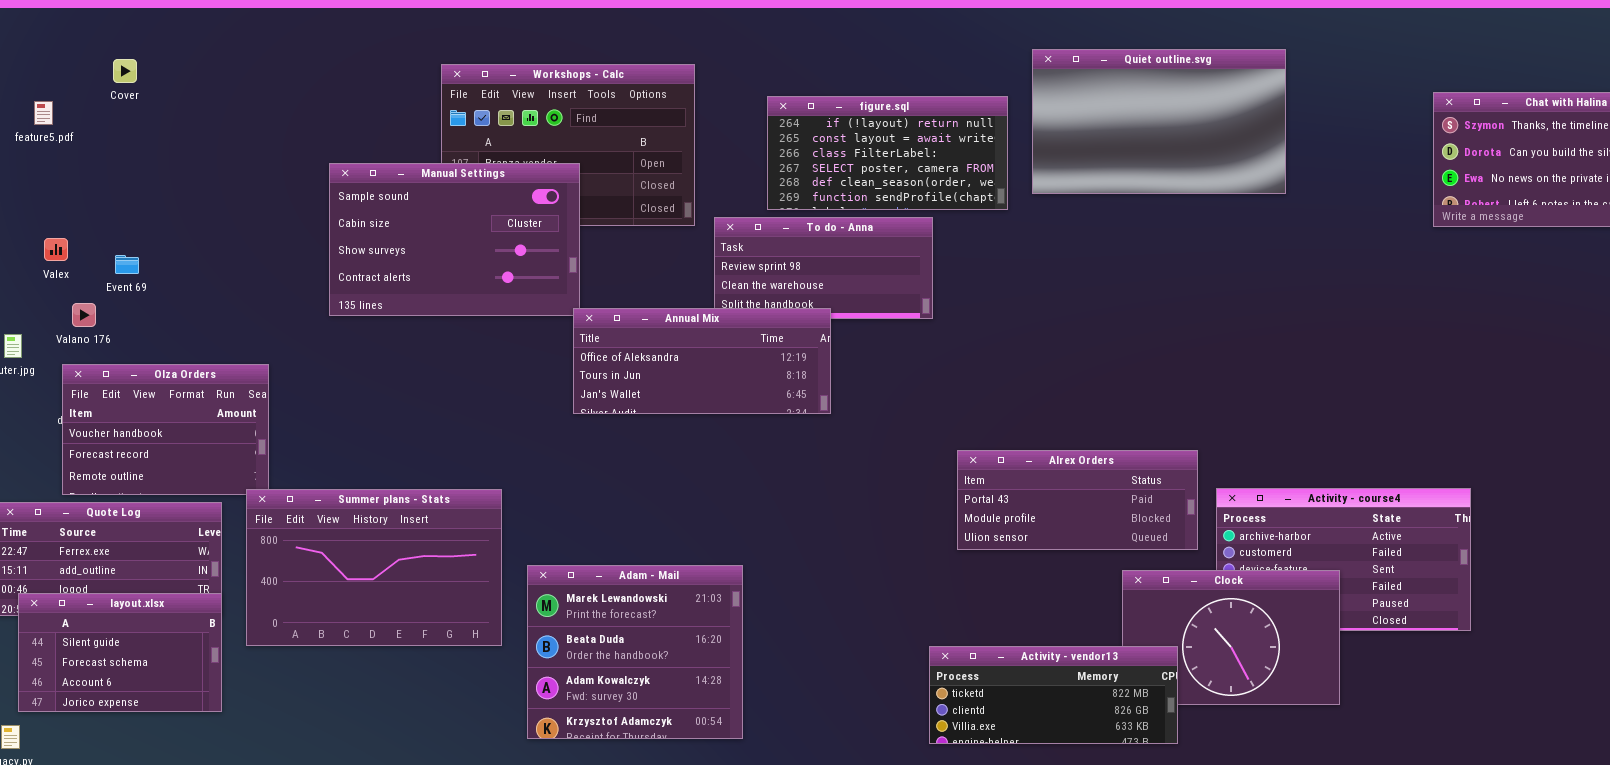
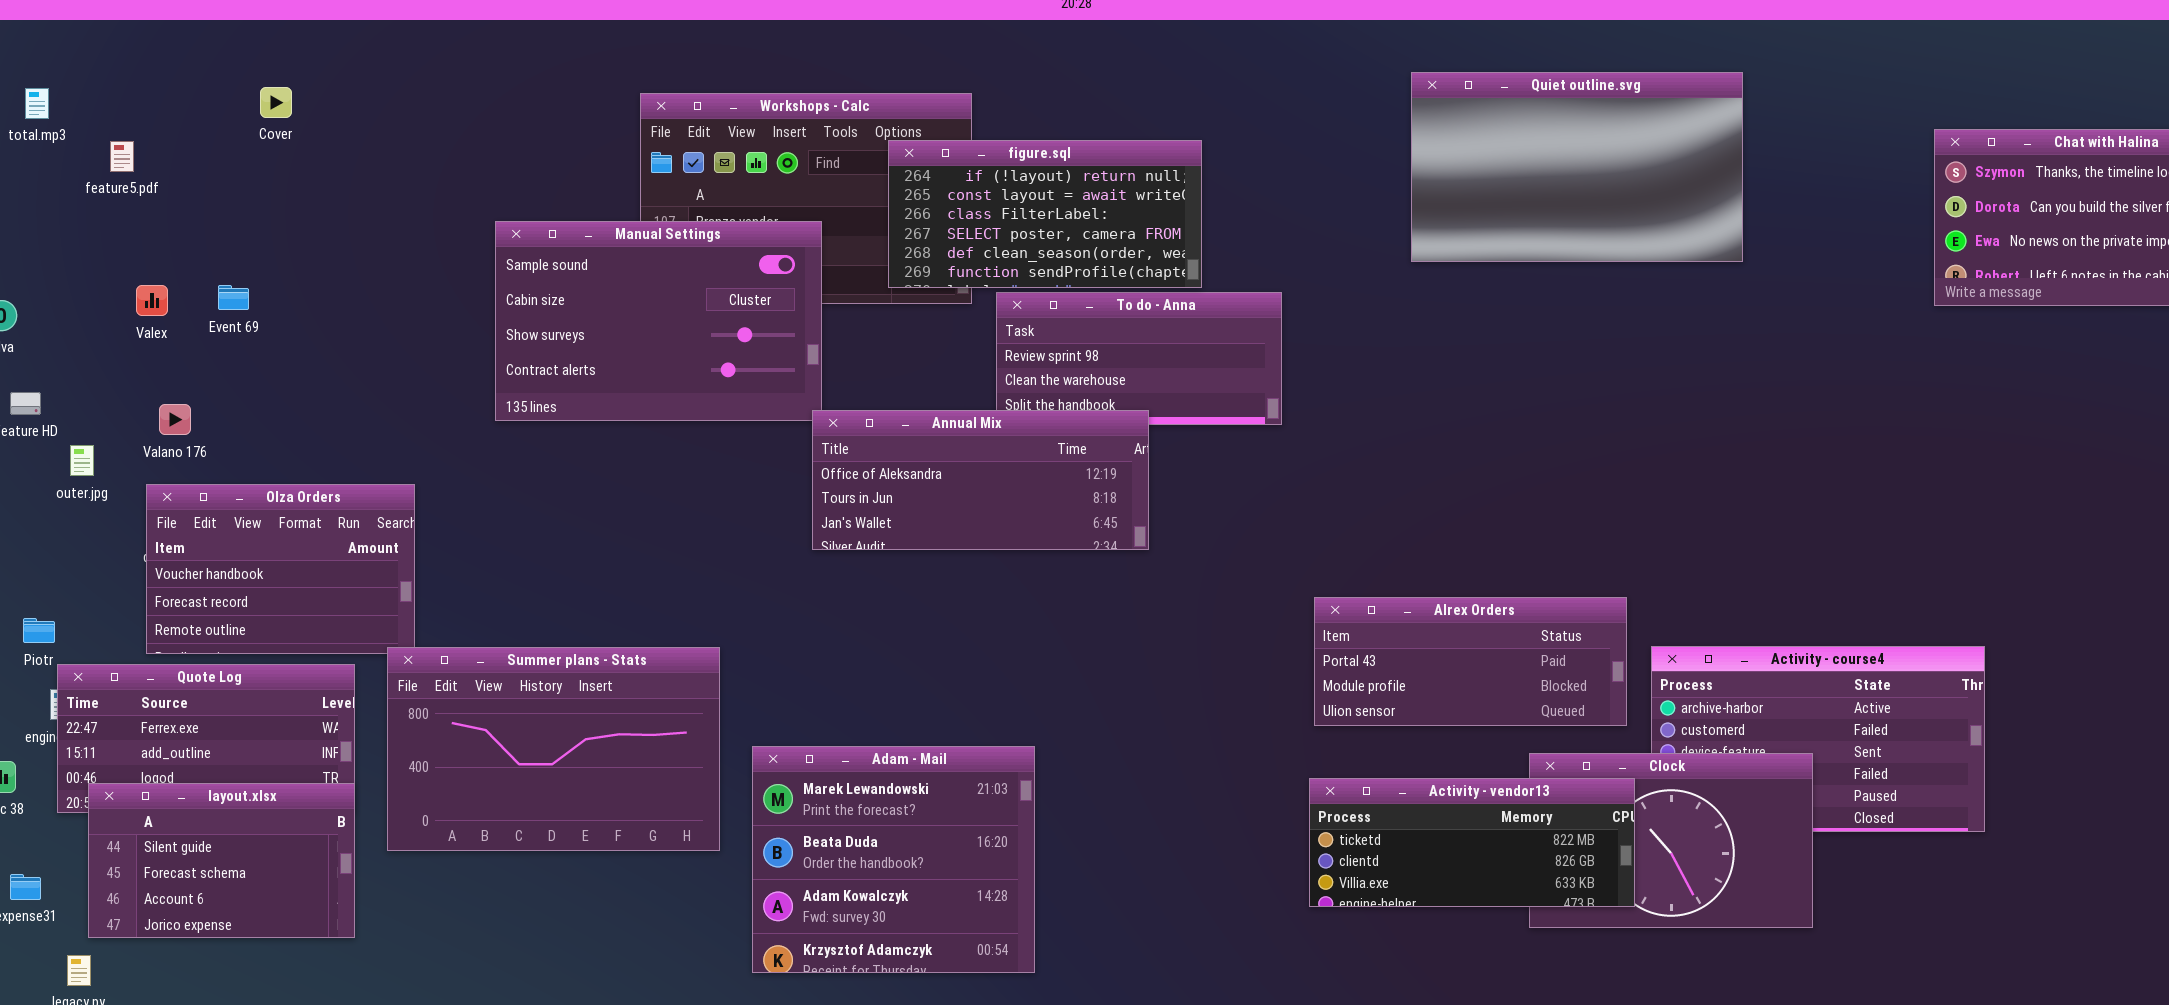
Cover: [113,59,137,83] -> [260,87,292,118], moved
figure.sql: [767,96,1008,210] -> [888,140,1202,288], moved
Valex: [44,238,68,261] -> [136,285,168,316], moved
Event 69: [115,255,139,274] -> [218,285,249,310], moved
Activity - vendor13: [929,646,1178,744] -> [1309,778,1635,907], moved

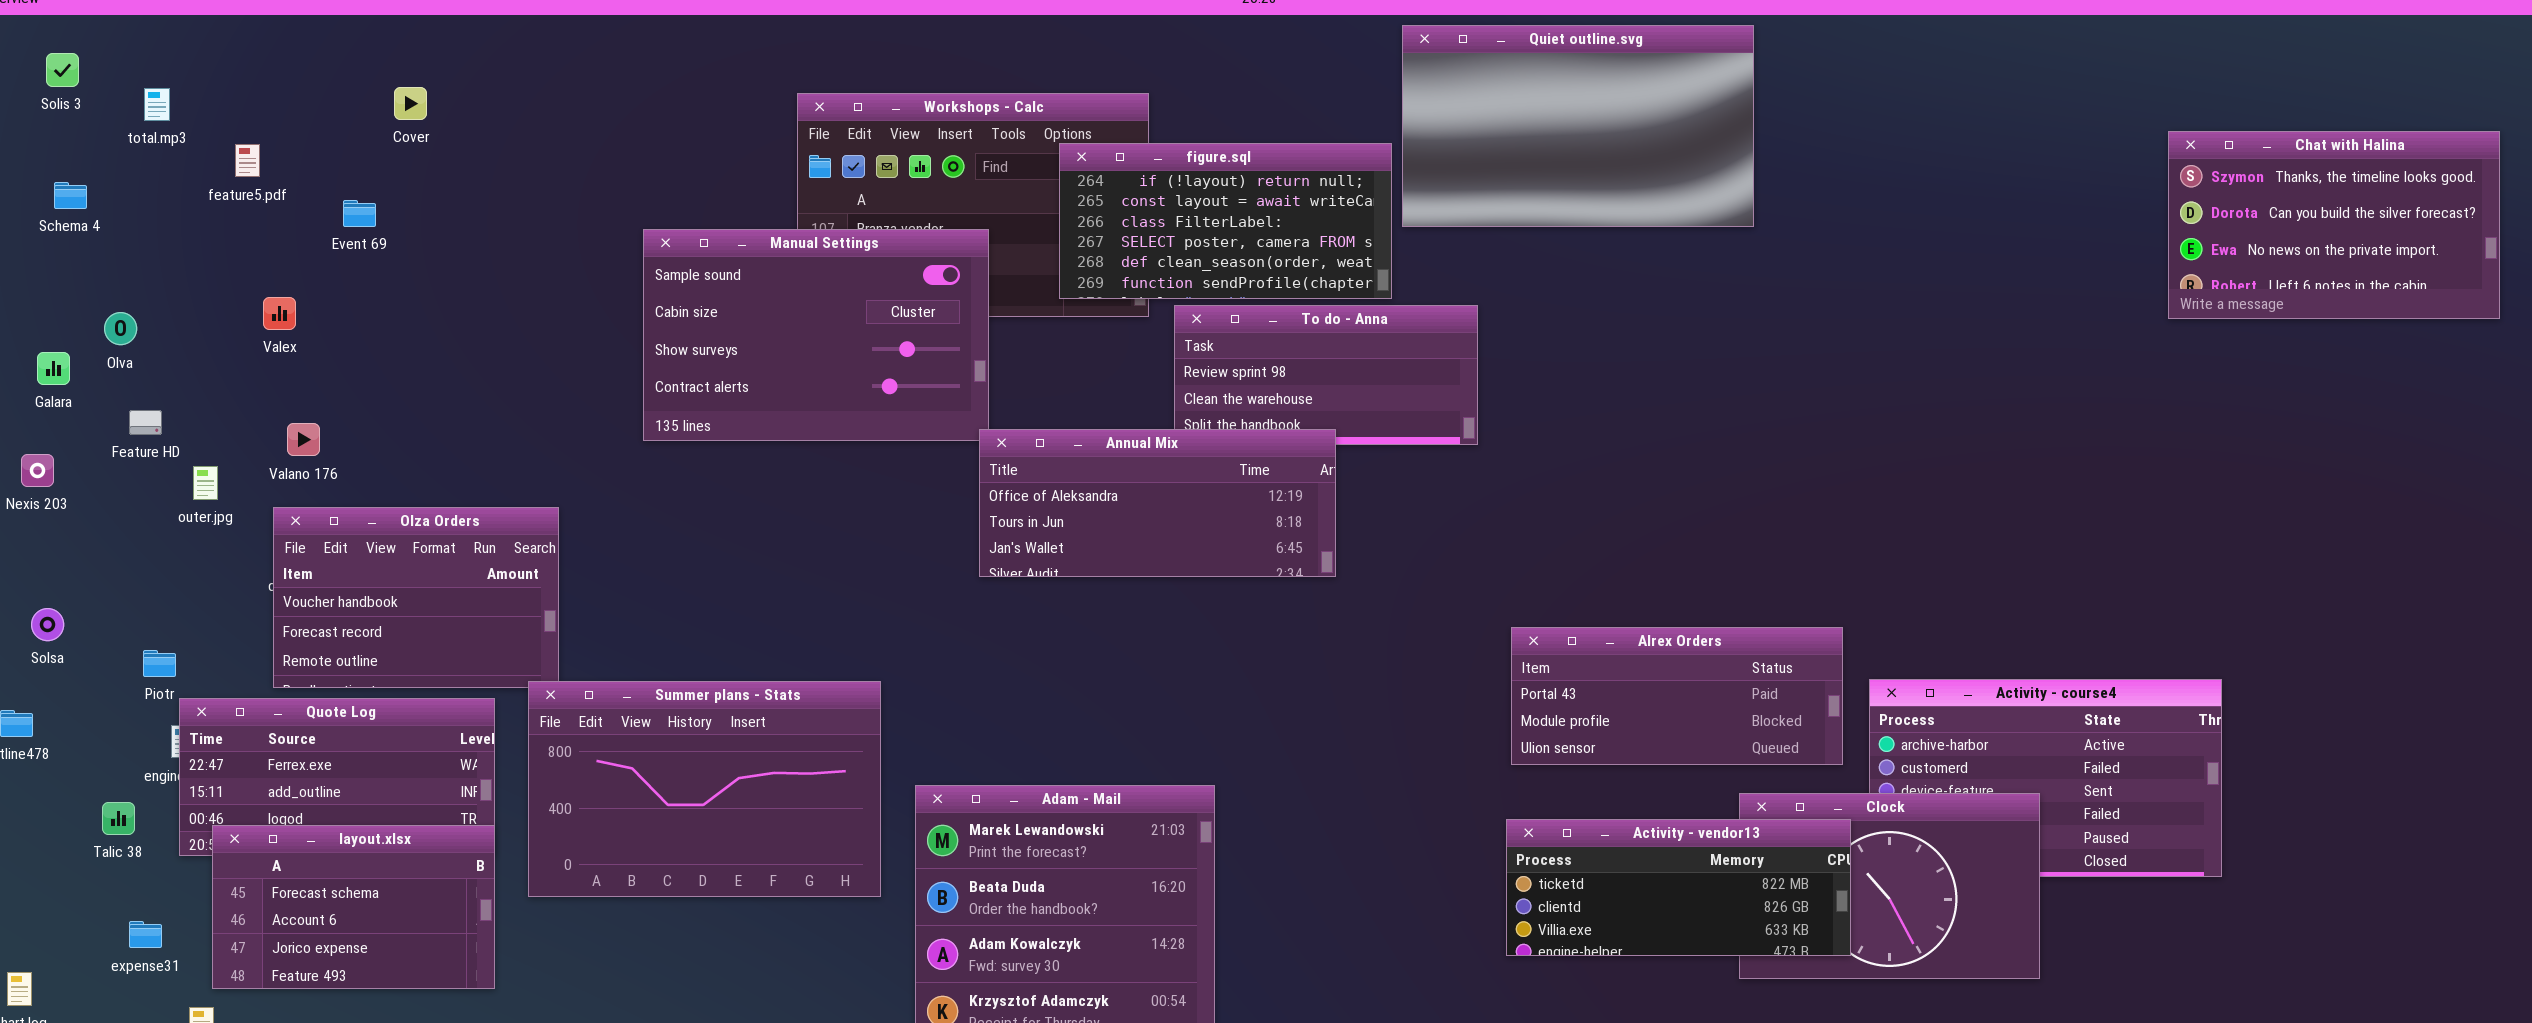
Quiet outline.svg: [1411,72,1743,262] -> [1402,25,1754,227], moved
Event 69: [218,285,249,310] -> [343,200,376,227], moved
layout.xlsx: [88,783,355,938] -> [212,825,495,989], scrolled down 1 row

